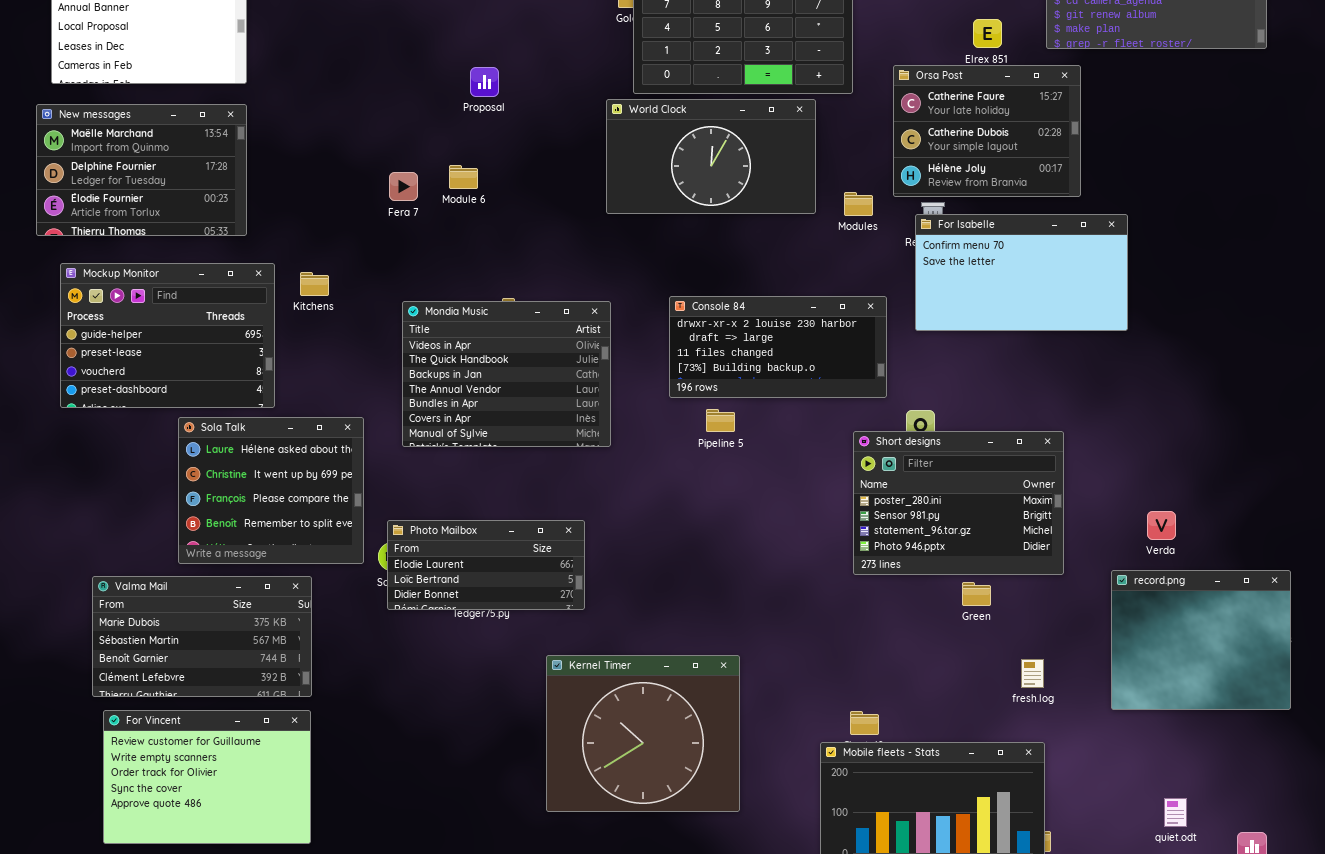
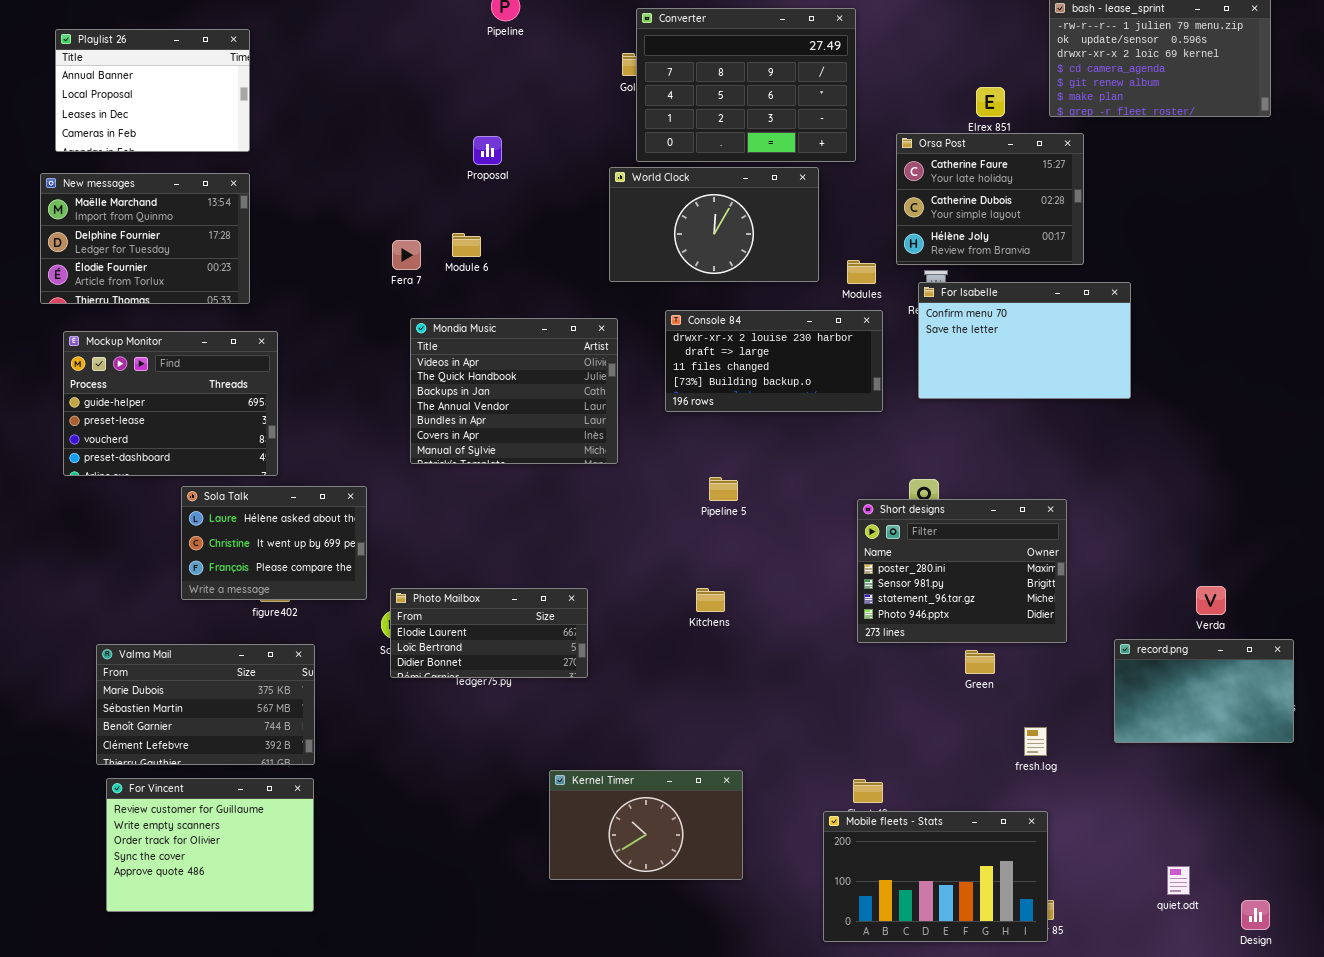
Kitchens: [300,272,329,296] -> [696,588,725,612], moved
Console 84: [669,296,887,398] -> [665,310,883,412], moved
Mondia Music: [402,301,611,447] -> [410,318,618,464], moved
Sola Talk: [178,417,364,564] -> [181,486,367,600], resized
Verda: [1147,511,1176,540] -> [1196,586,1226,615], moved
record.png: [1111,570,1291,710] -> [1114,639,1294,743], resized
Kernel Timer: [546,655,740,812] -> [549,770,743,880], resized

